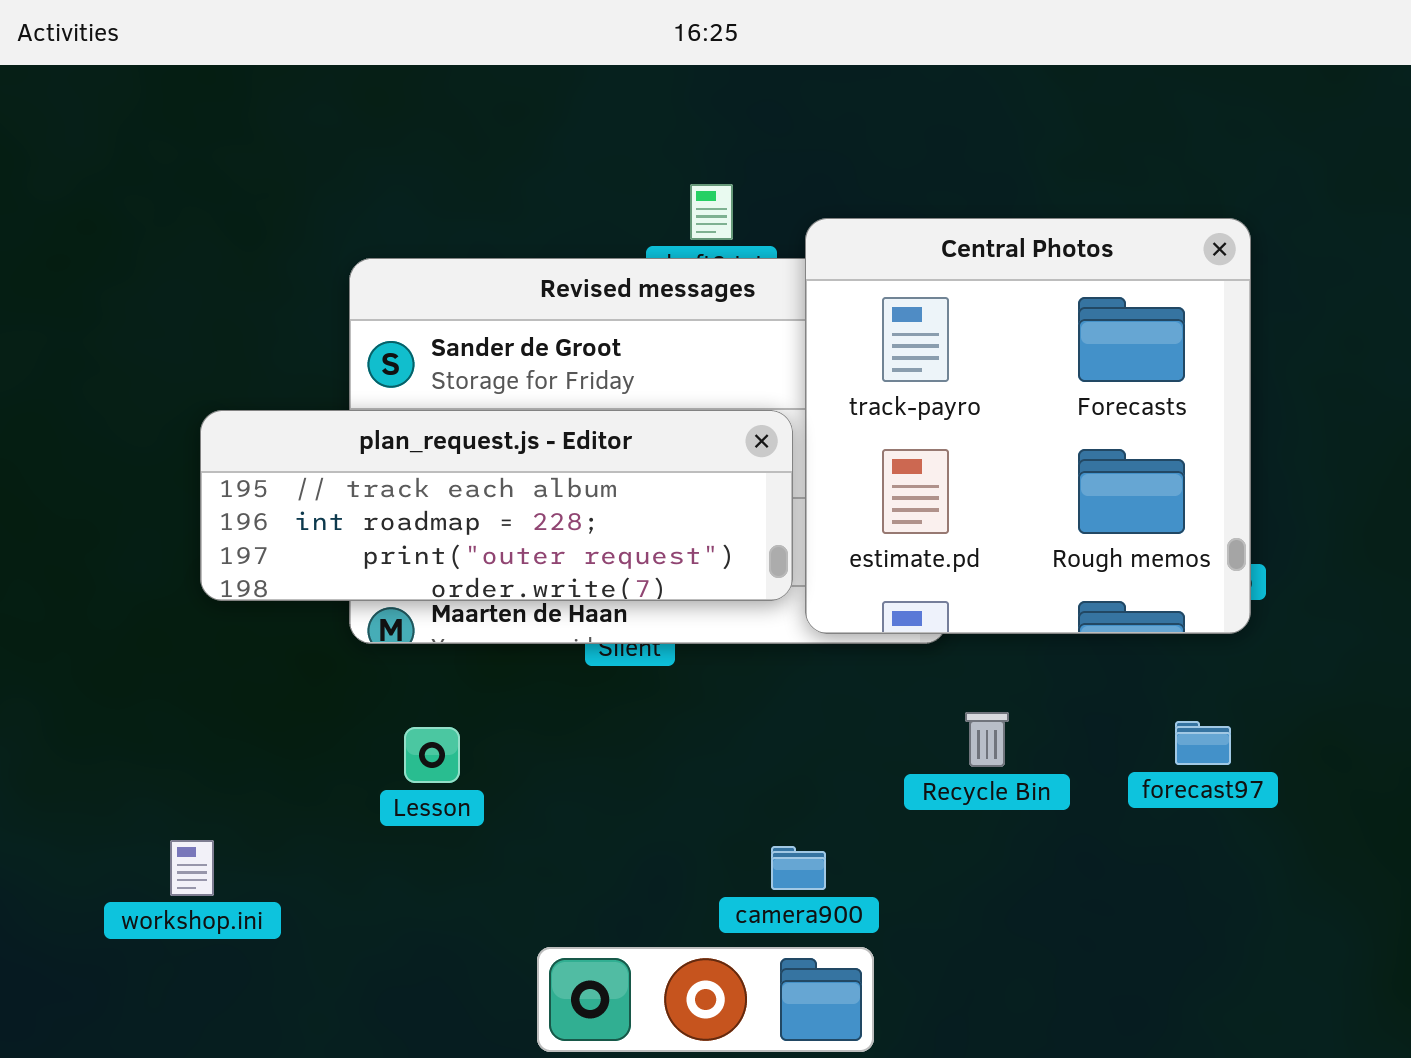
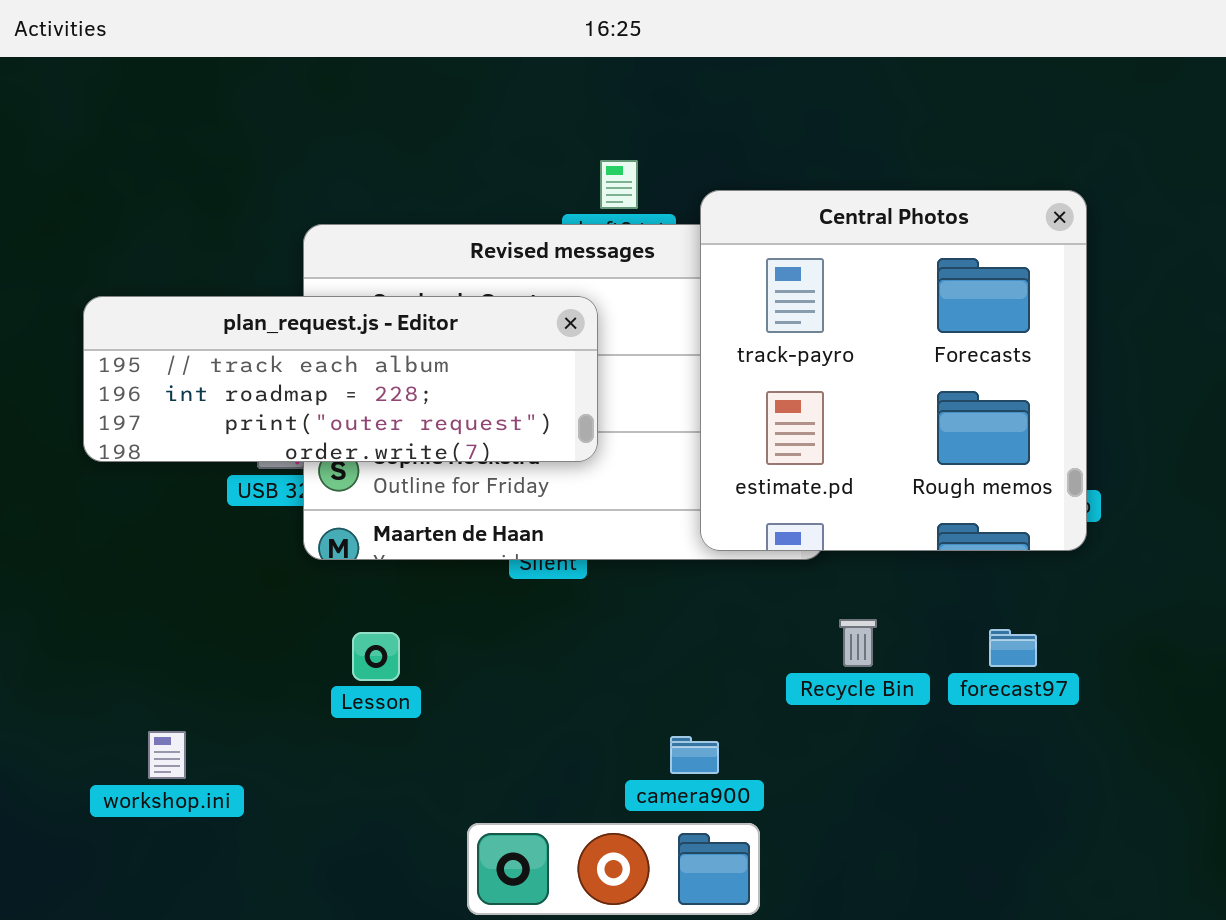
plan_request.js - Editor: [200,410,793,601] -> [83,296,598,462], moved
forecast97: [1175,721,1231,765] -> [989,629,1037,667], moved

